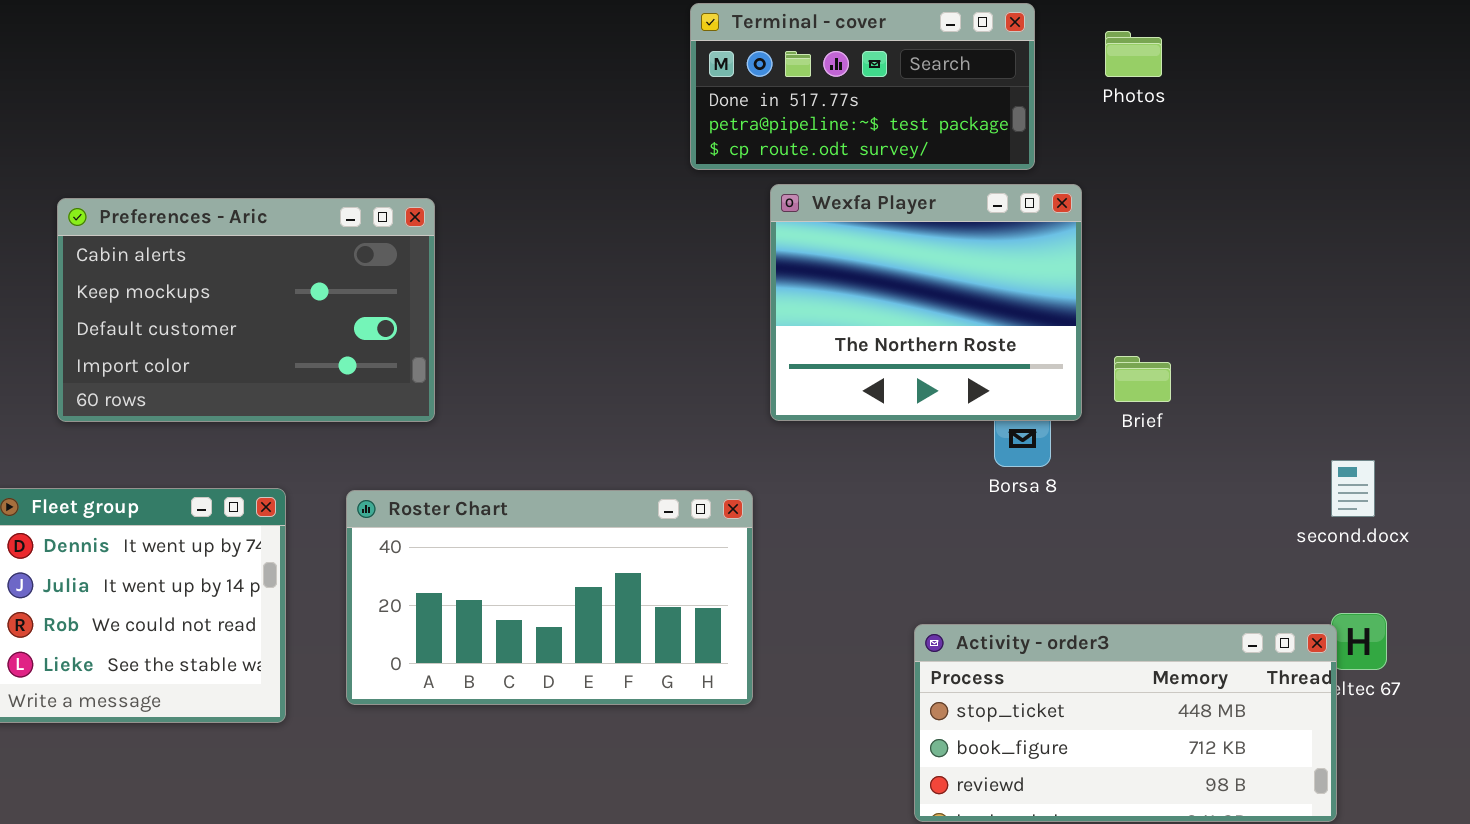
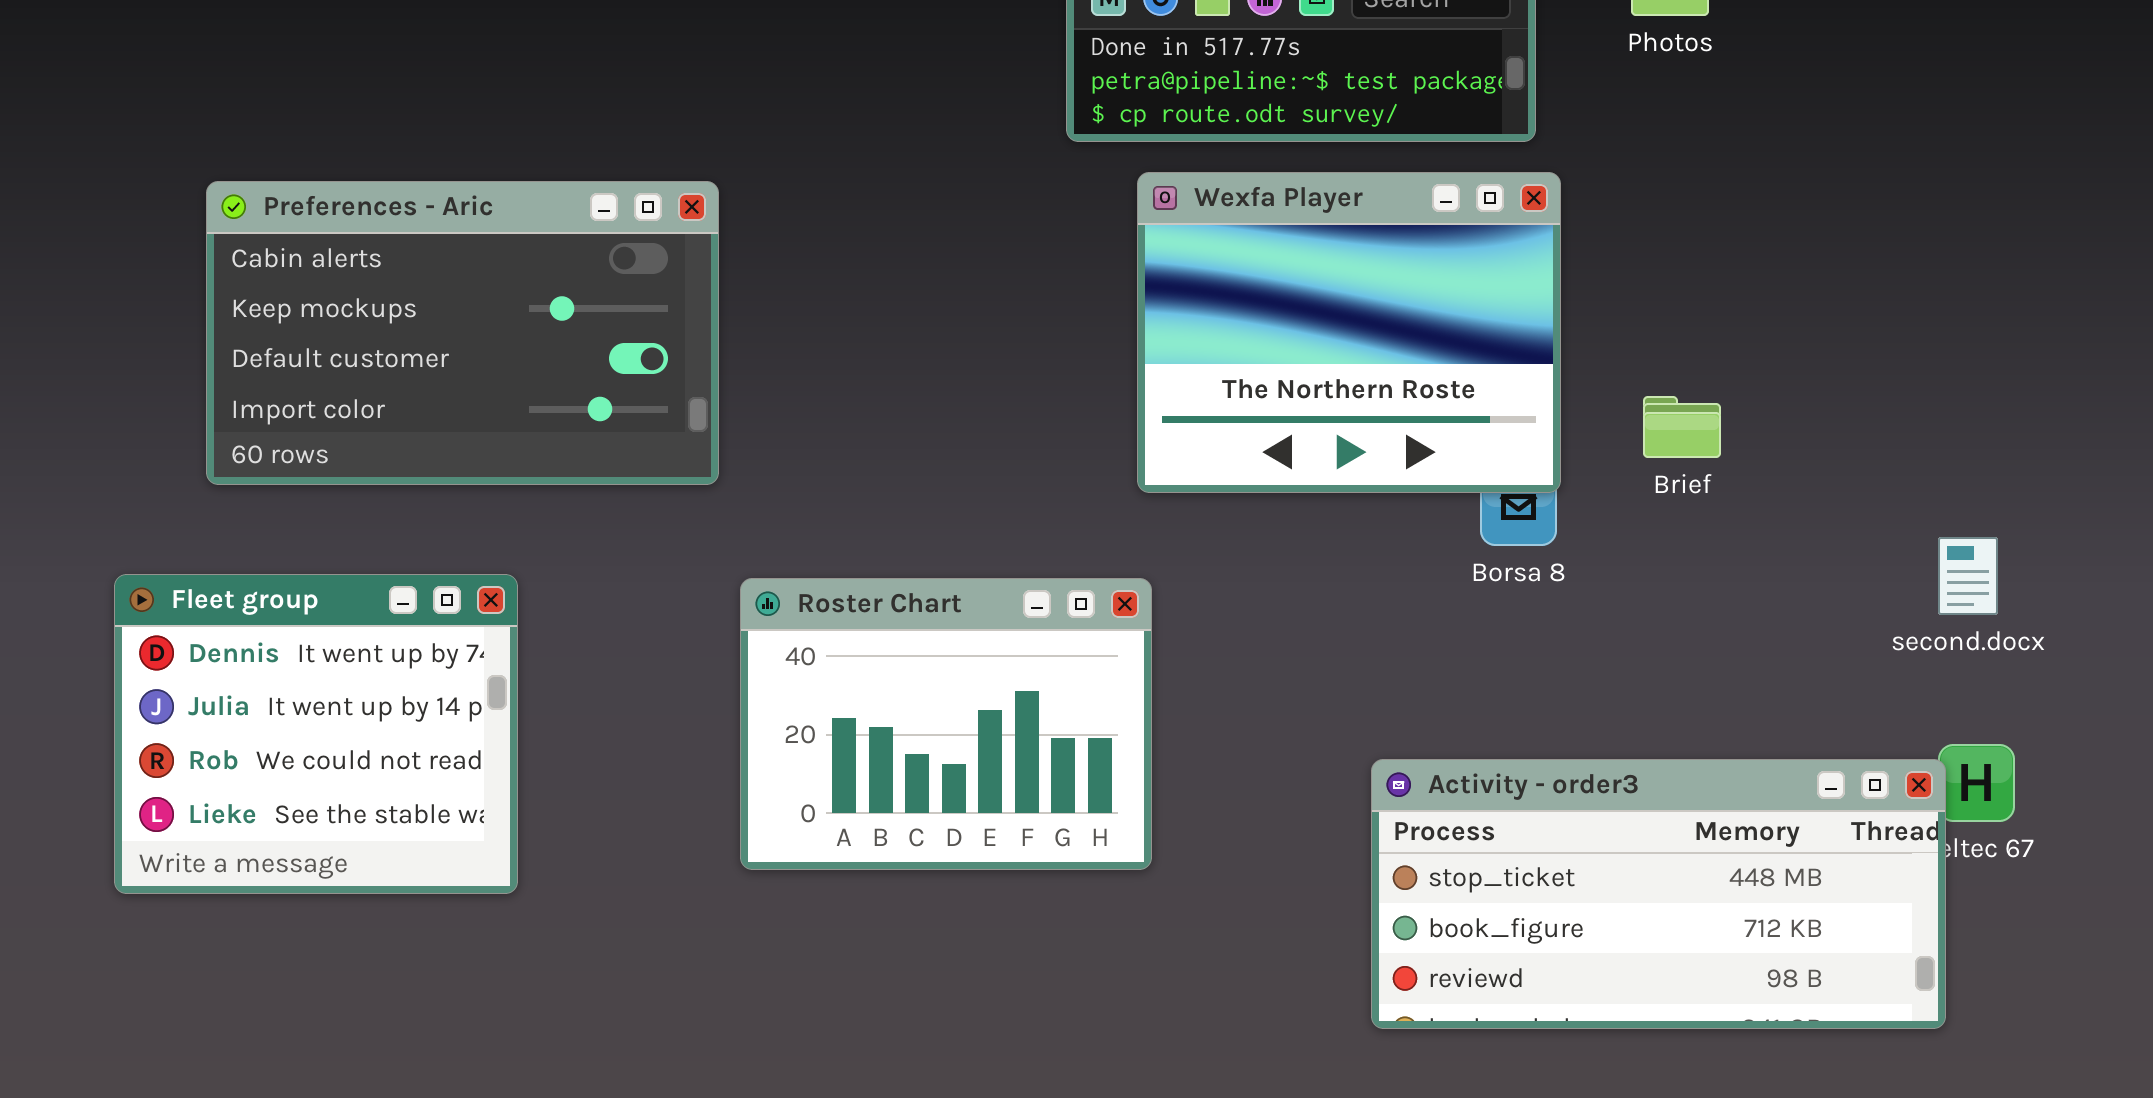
Wexfa Player: [770,184,1082,421] -> [1137,172,1561,493], moved
Roster Chart: [346,490,753,705] -> [740,578,1152,870], resized

